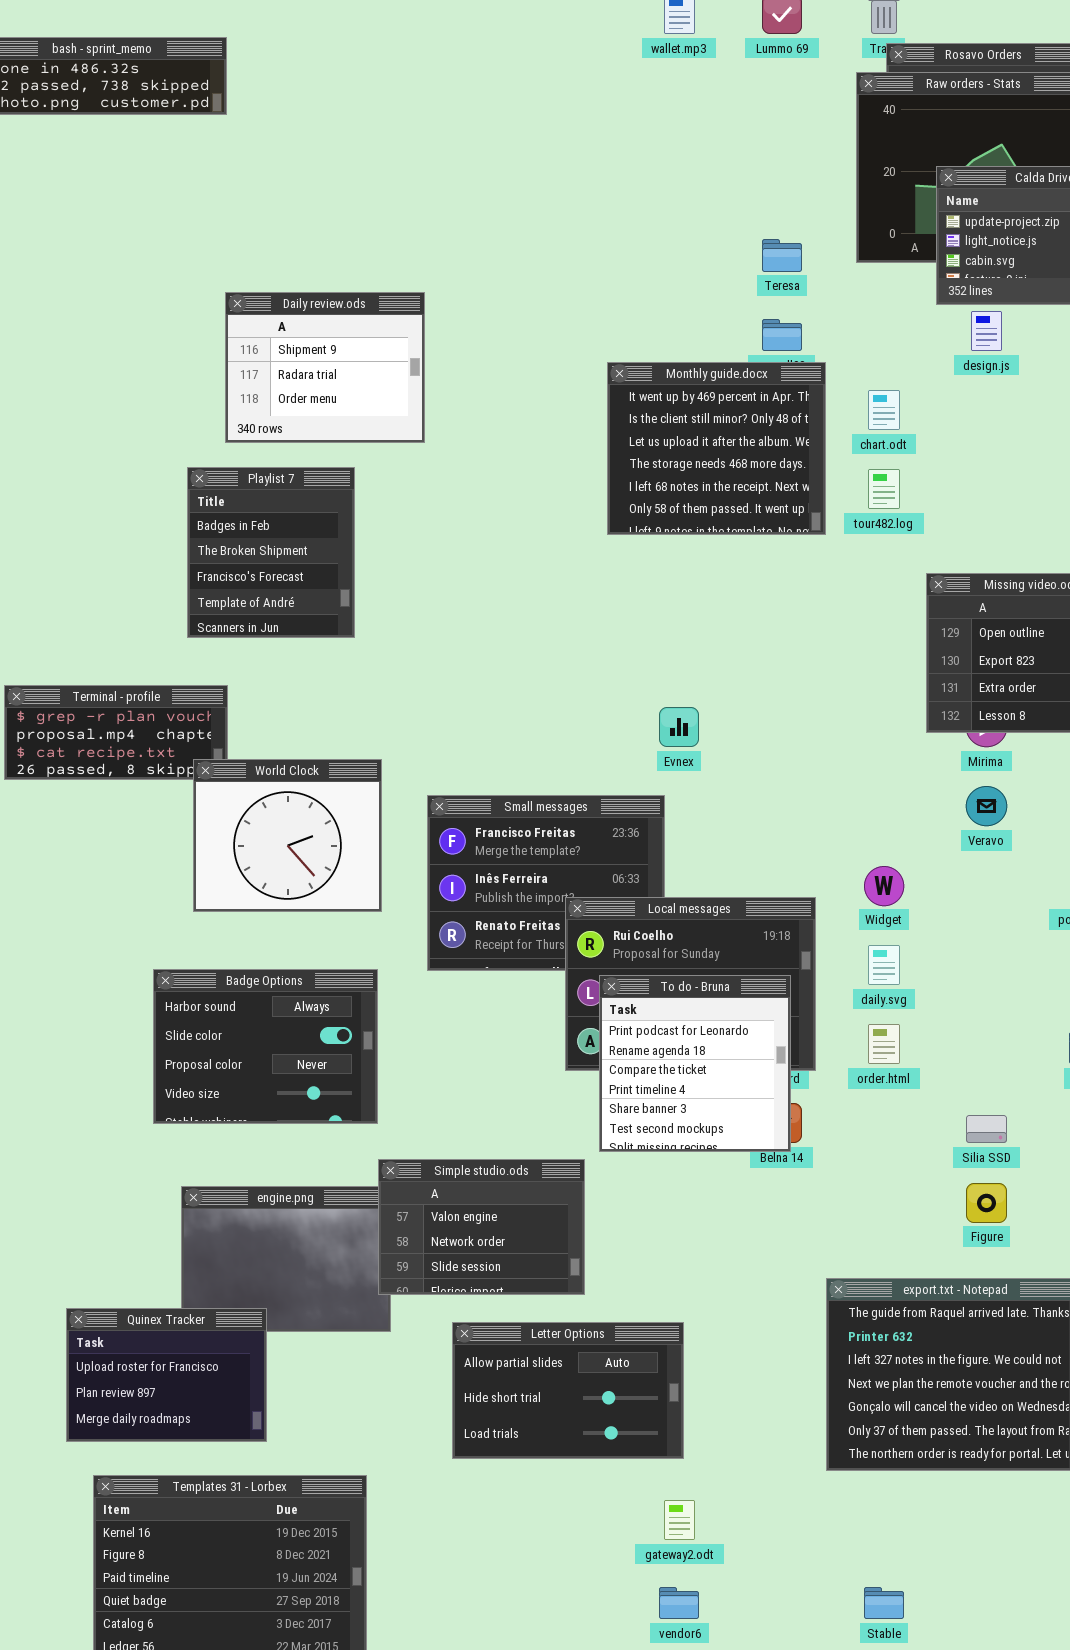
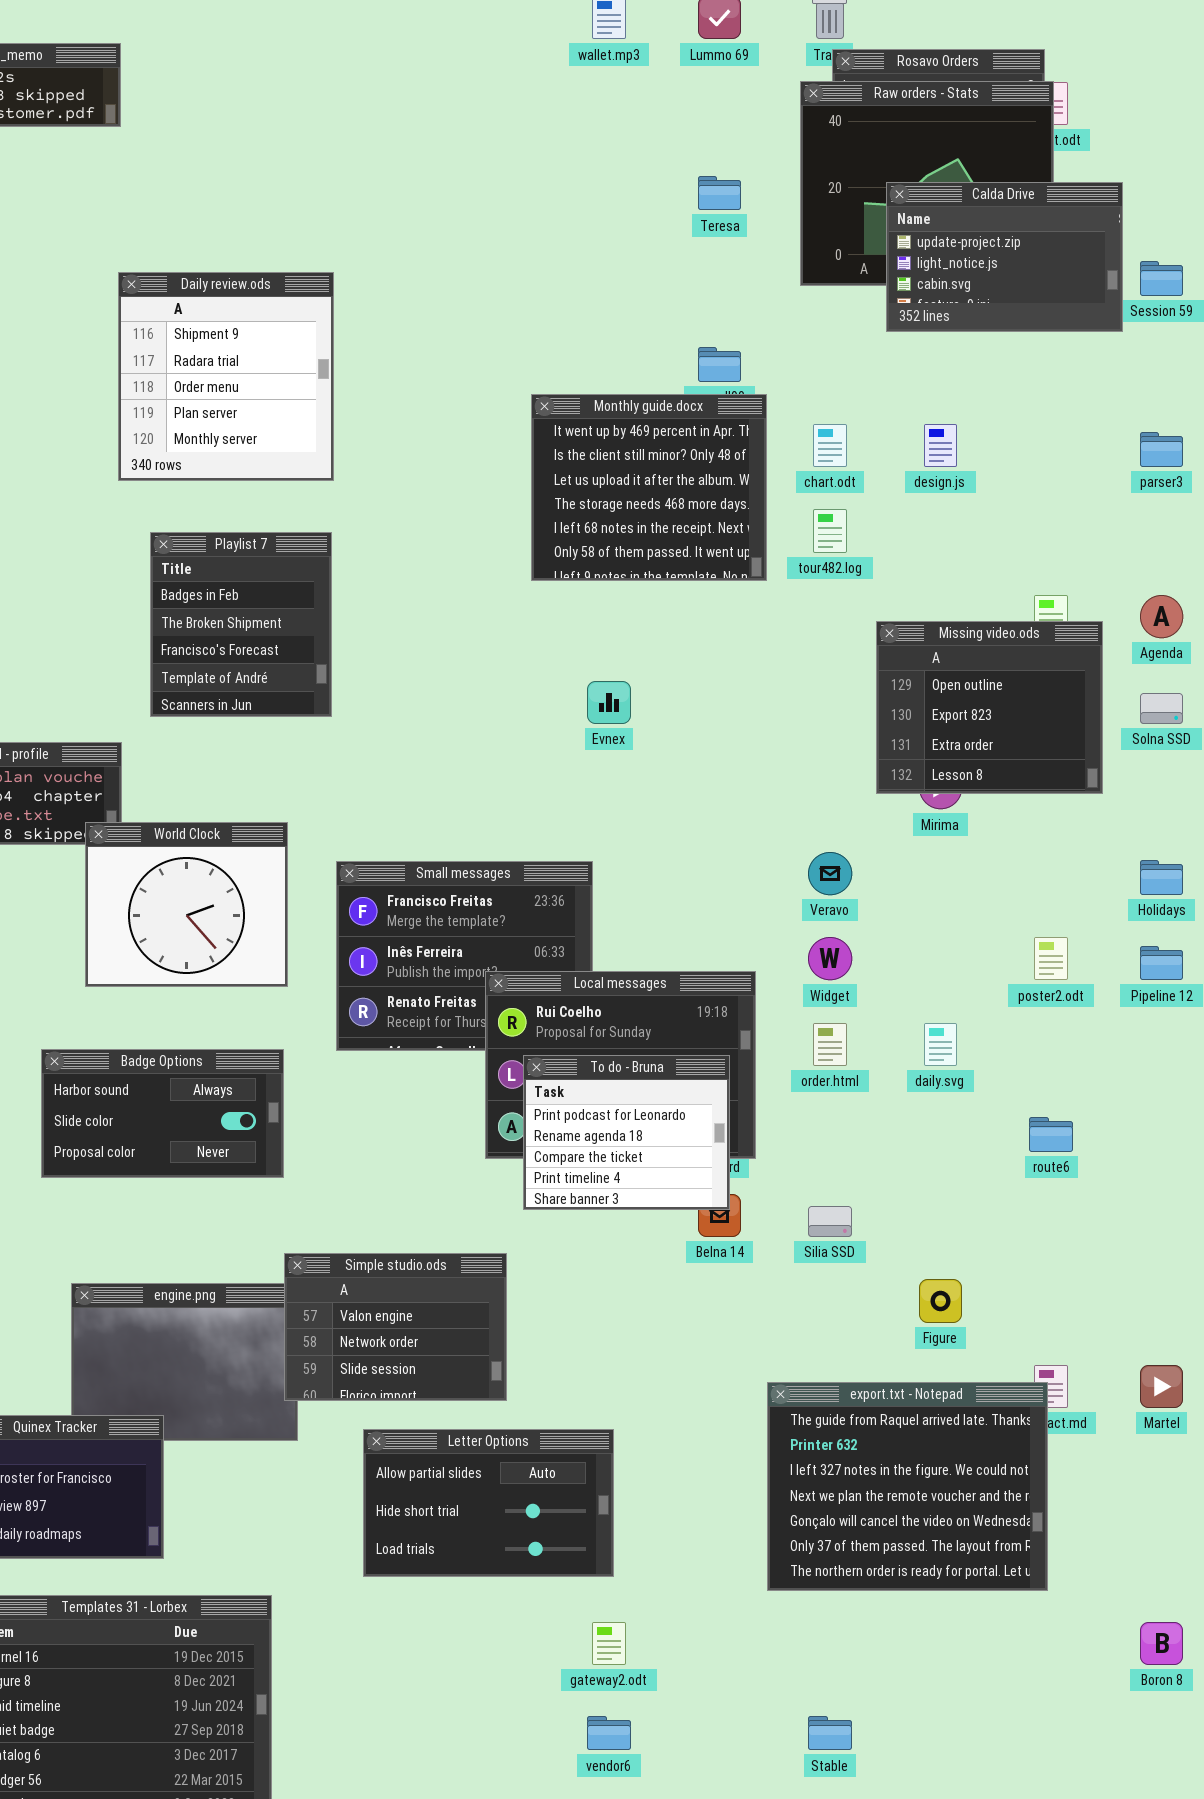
Teresa: [762,239,802,272] -> [698,176,741,210], moved
Daily review.ods: [225,292,425,443] -> [118,272,334,481], resized
design.js: [971,311,1002,351] -> [924,424,957,467], moved
Playlist 7: [187,467,355,638] -> [150,532,332,717], moved
Evnex: [659,707,699,747] -> [587,681,631,724], moved
Veravo: [966,786,1007,826] -> [808,852,852,895], moved
daily.svg: [868,945,900,985] -> [924,1023,957,1066], moved
Badge Options: [153,969,378,1124] -> [41,1049,284,1178], resized
To do - Bruna: [599,975,791,1152] -> [523,1055,730,1210], resized
order.html: [868,1024,900,1064] -> [813,1023,847,1066], moved
Silia SSD: [966,1115,1007,1143] -> [808,1206,852,1237], moved

